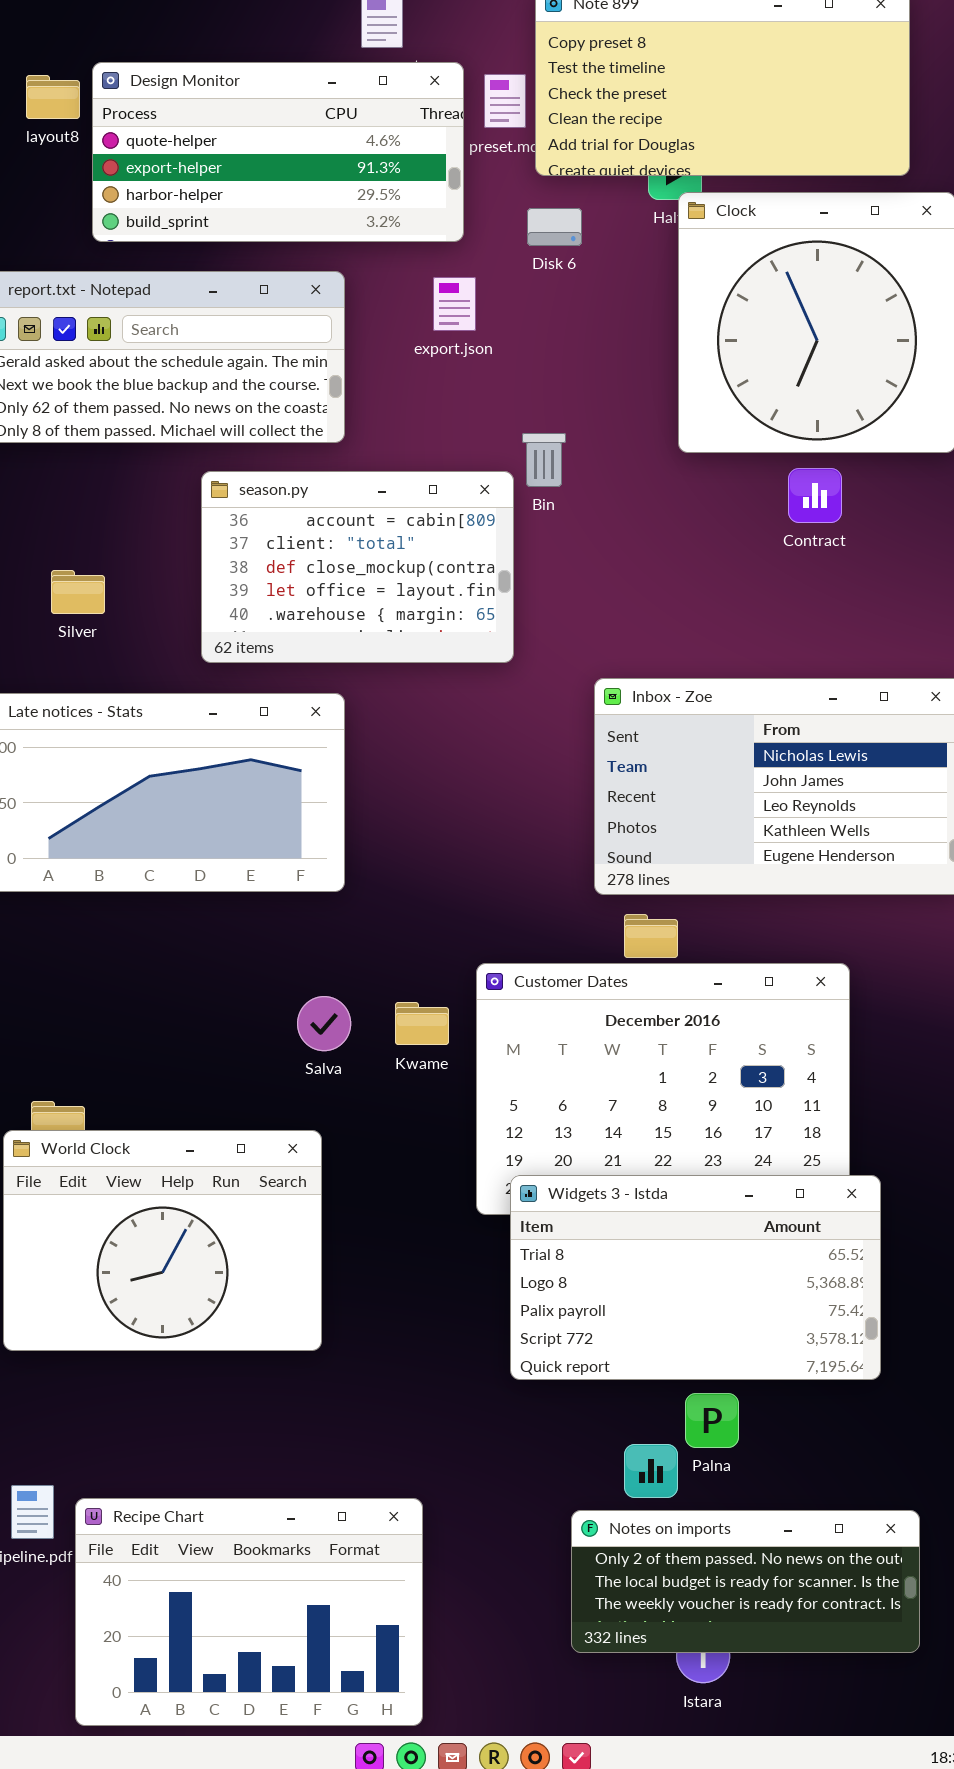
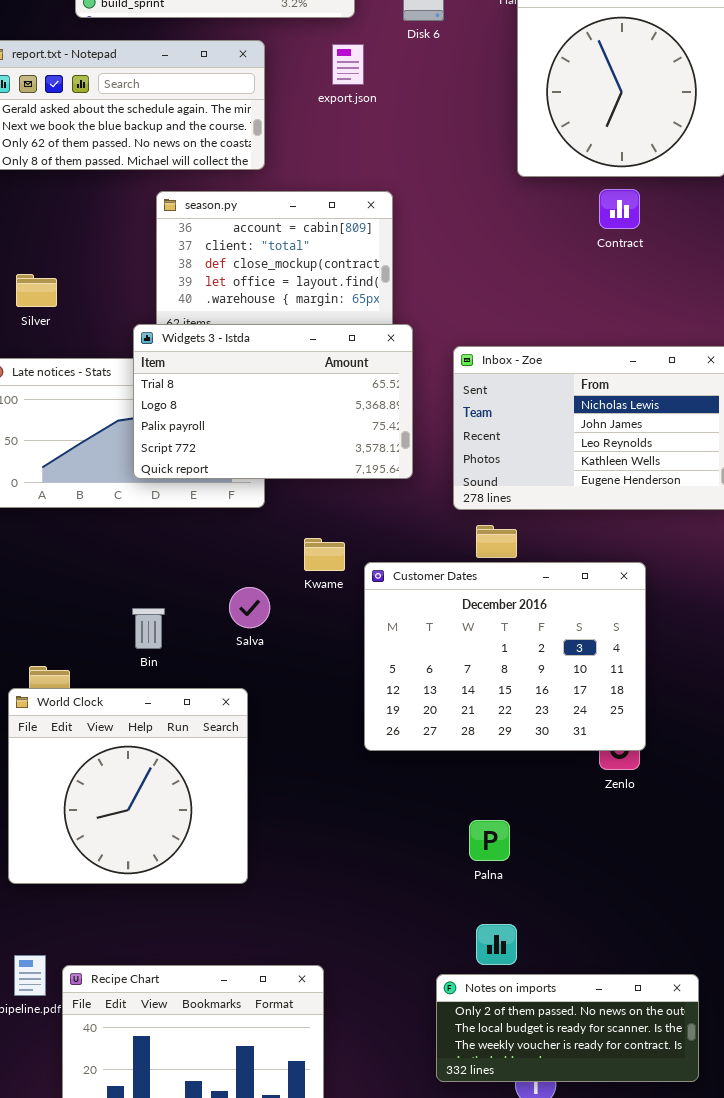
Bin: [522,433,566,487] -> [132,608,165,649], moved
Silver: [51,570,105,614] -> [16,274,57,307], moved
Kwame: [395,1002,449,1045] -> [304,538,345,571], moved
World Clock: [3,1130,322,1351] -> [8,688,248,884], resized
Widgets 3 - Istda: [510,1175,881,1380] -> [133,324,413,479], moved
Palna: [685,1393,739,1448] -> [469,820,510,861], moved

